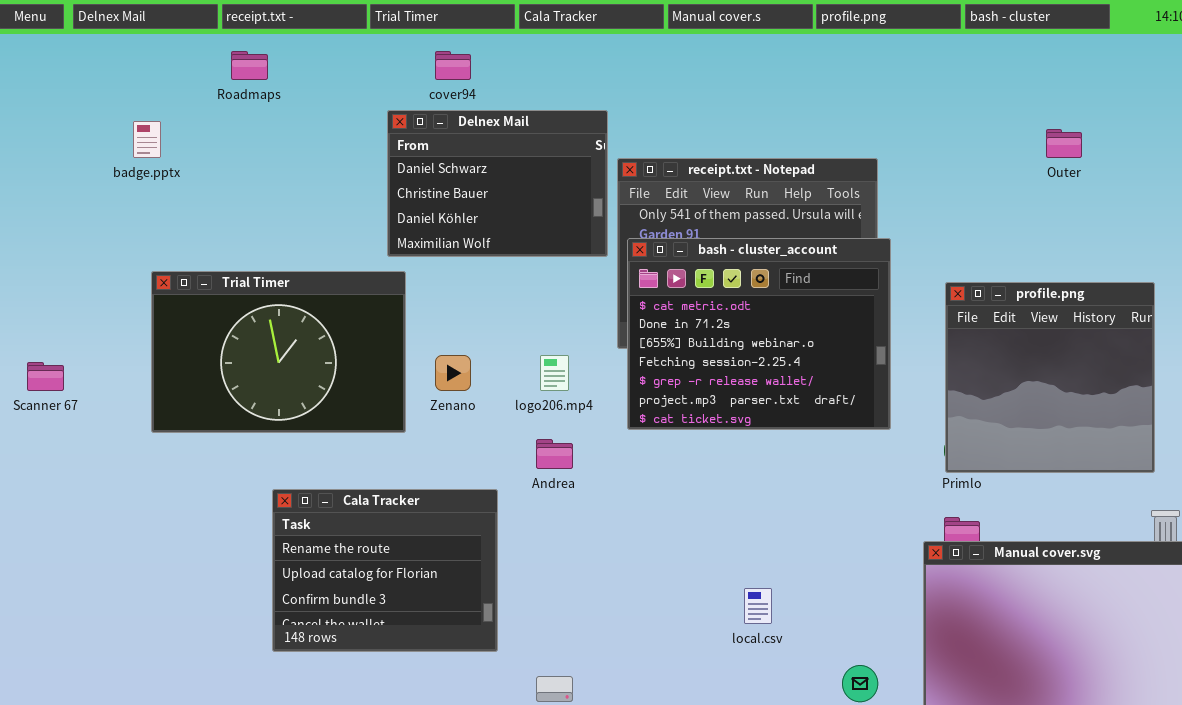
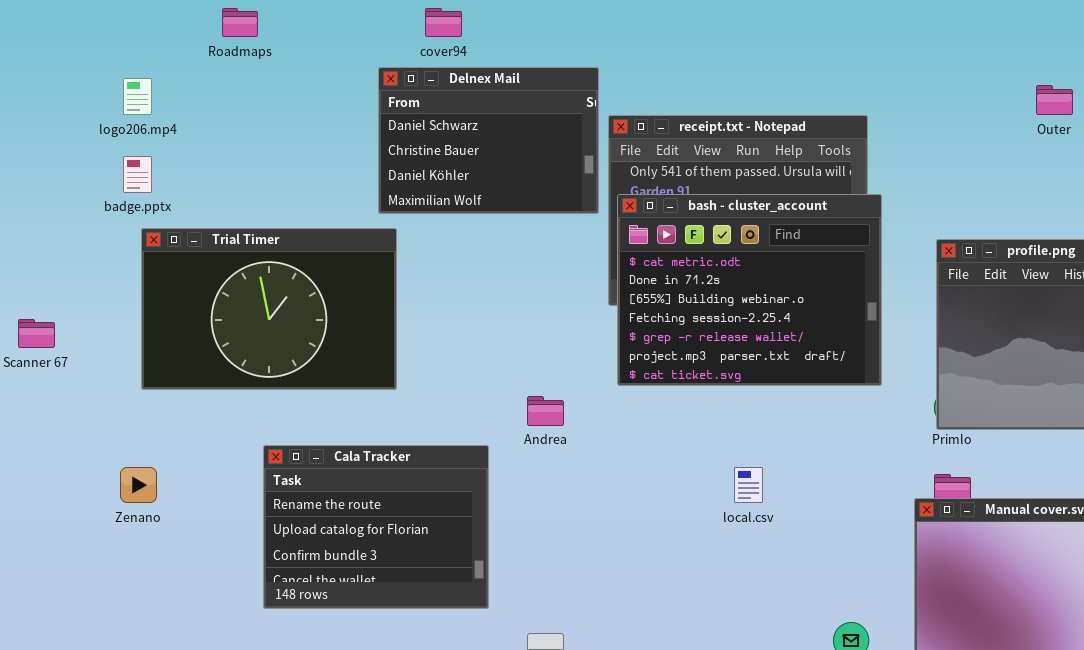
badge.pptx: [133,121,161,158] -> [123,156,152,193], moved
Zenano: [435,355,471,391] -> [120,467,157,503], moved
logo206.mp4: [540,355,569,391] -> [123,78,152,115], moved
local.csv: [744,588,772,624] -> [734,467,763,503], moved

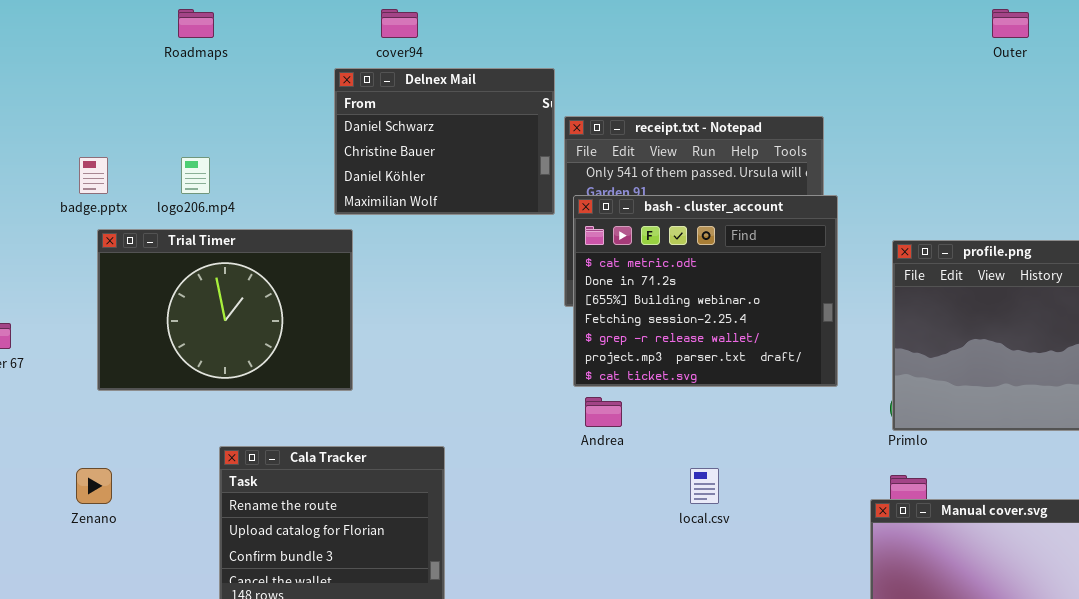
logo206.mp4: [123,78,152,115] -> [181,157,210,194], moved
Outer: [1036,85,1073,115] -> [992,9,1029,38], moved
Andrea: [527,396,564,426] -> [585,397,622,427], moved

